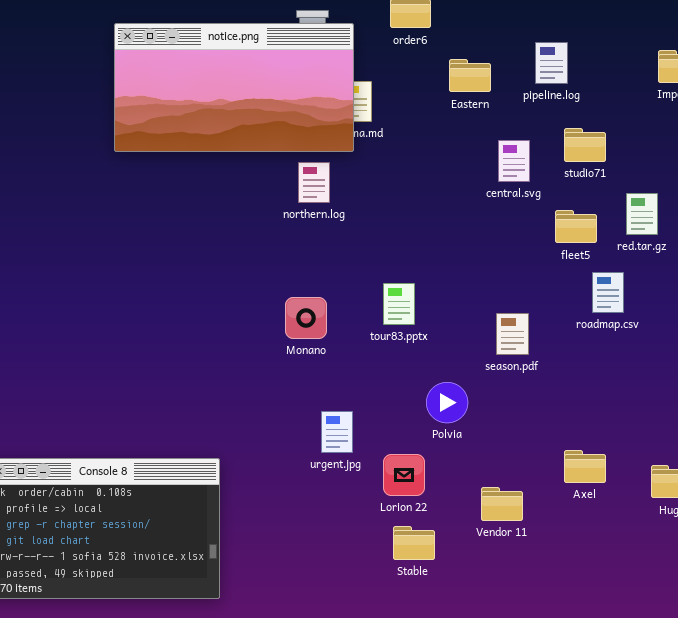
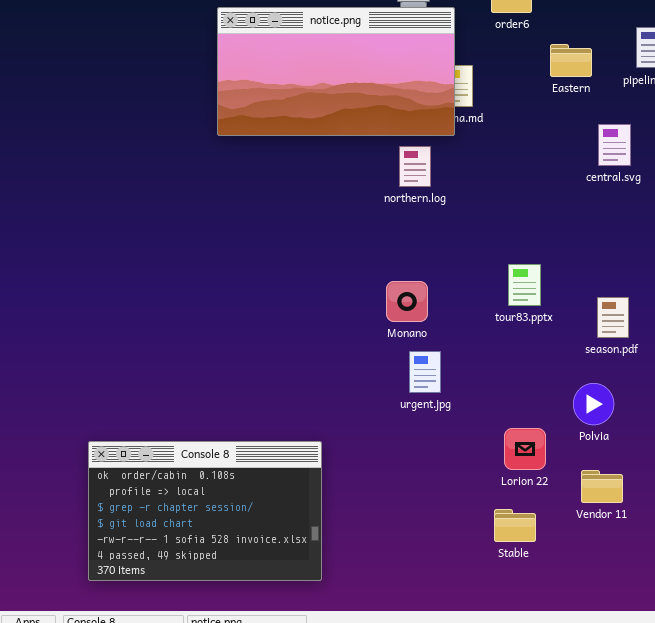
tour83.pptx: [383,283,415,325] -> [508,264,541,306], moved
Polvia: [426,382,468,423] -> [573,383,614,425], moved
urgent.jpg: [321,411,353,453] -> [409,351,441,393], moved
Lorion 22: [383,454,425,496] -> [504,428,546,470], moved

